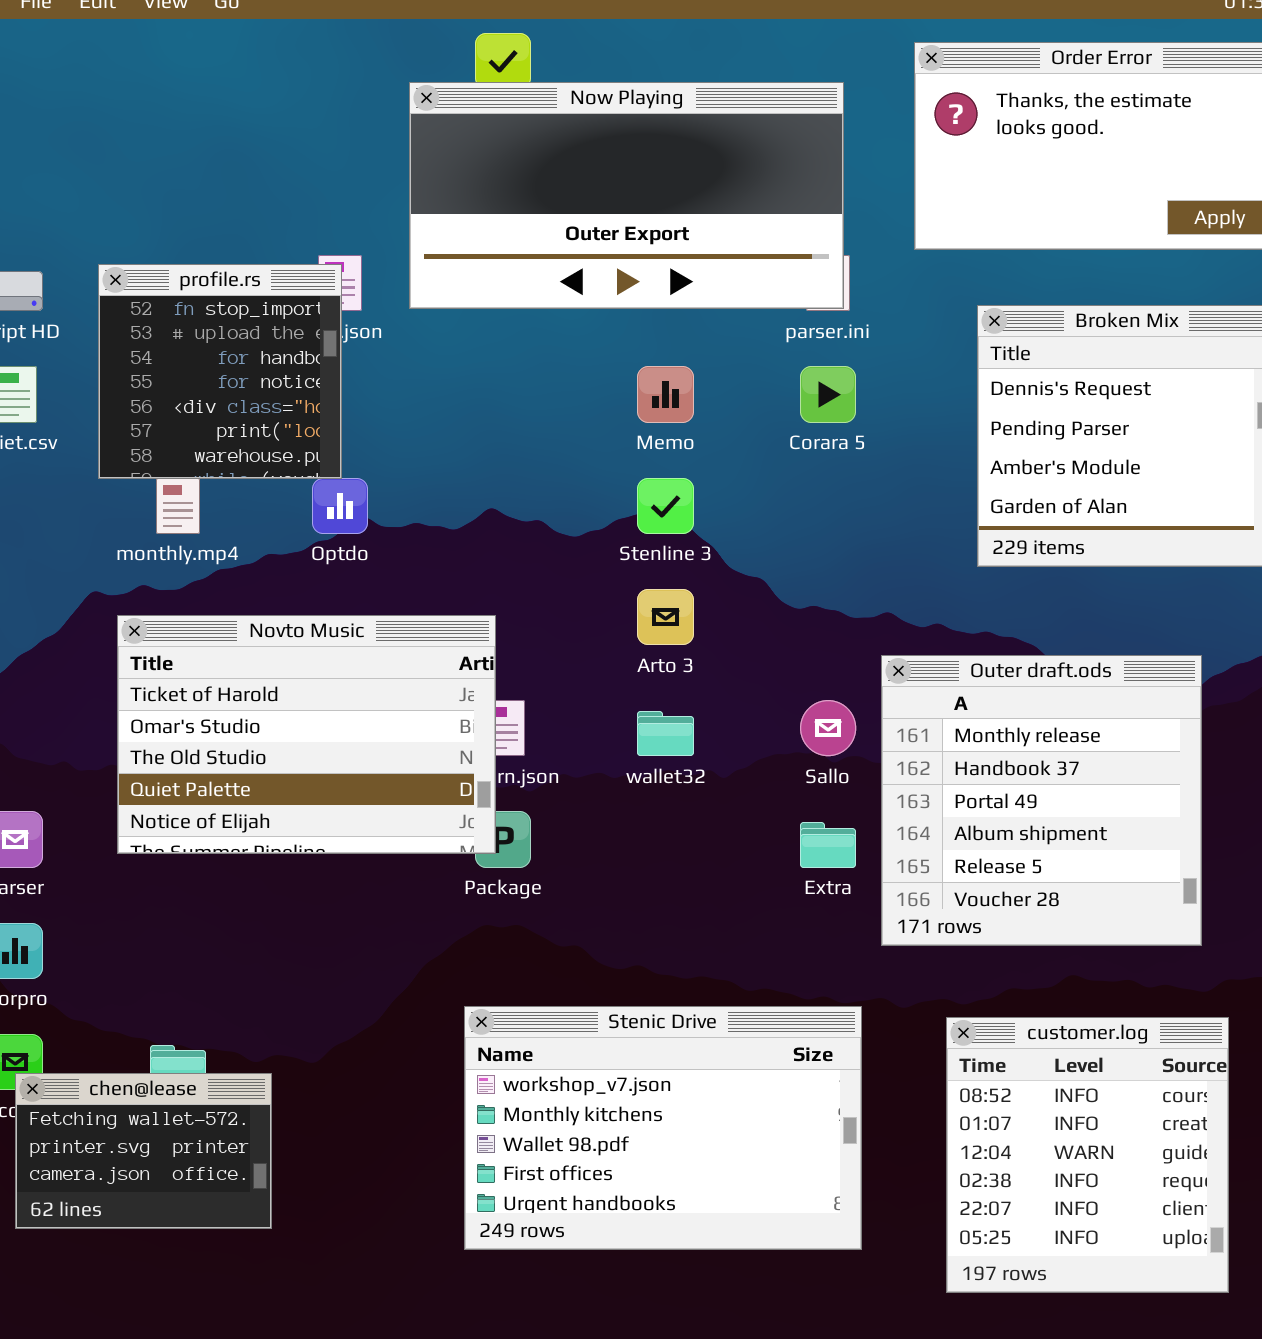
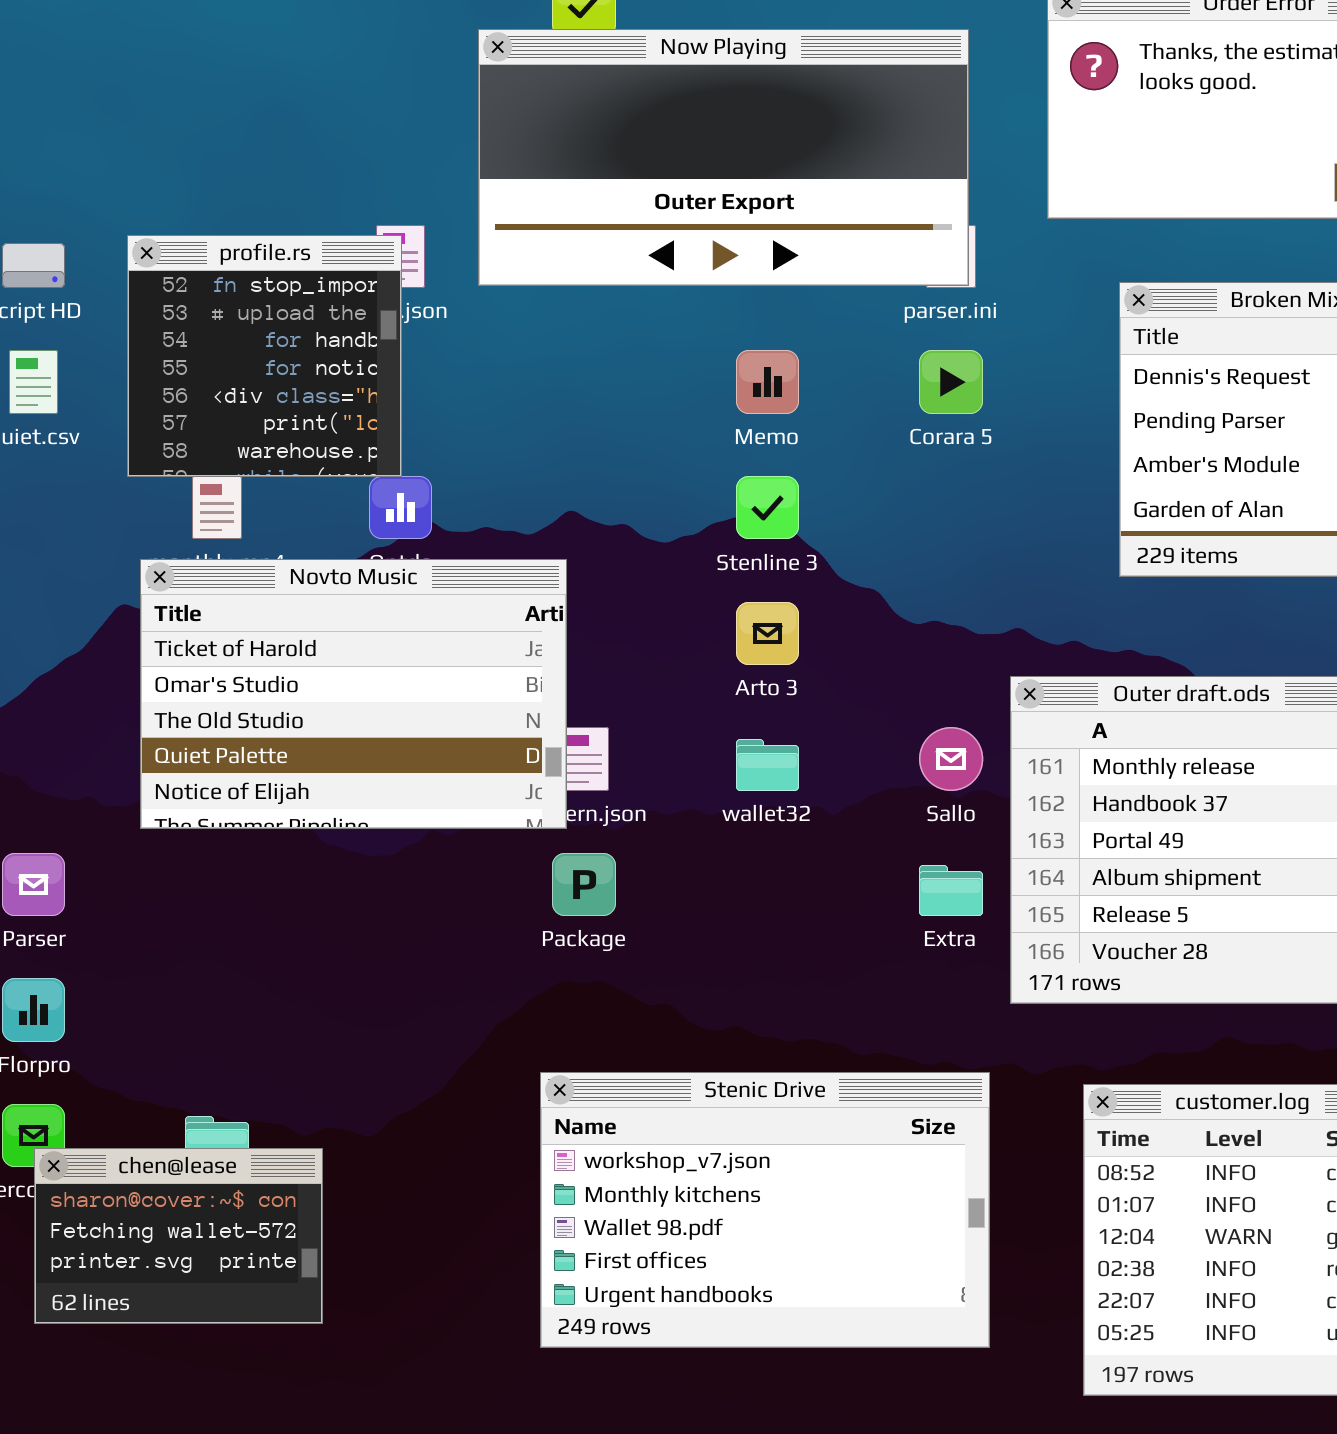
Novto Music: [117,615,496,854] -> [140,559,567,829], moved
chen@lease: [15,1073,272,1229] -> [34,1148,323,1324], scrolled up 1 row

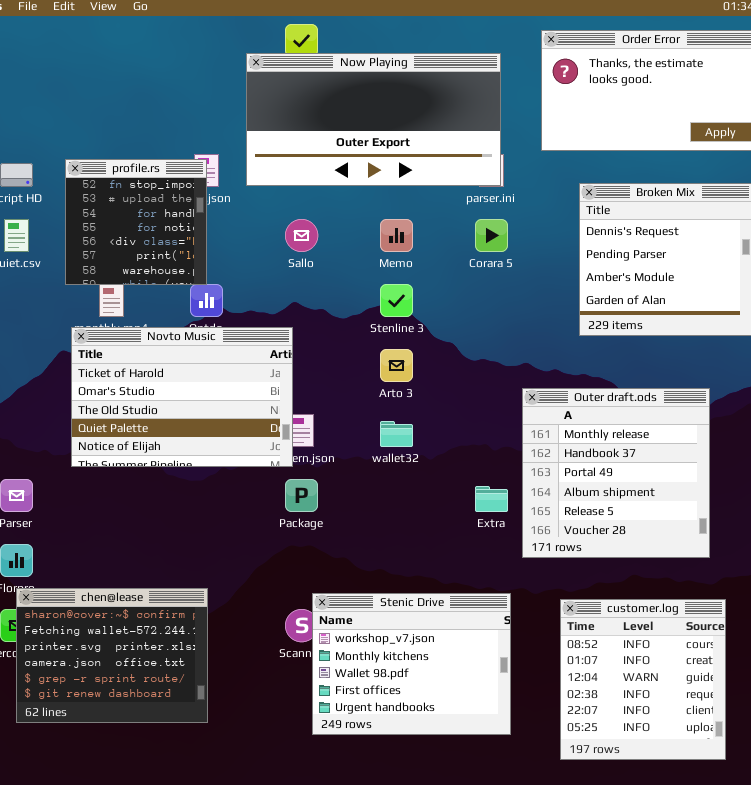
Sallo: [919,727,983,791] -> [285,219,318,252], moved
Stenic Drive: [540,1072,990,1348] -> [312,593,511,735], resized
chen@lease: [34,1148,323,1324] -> [16,588,208,723], resized

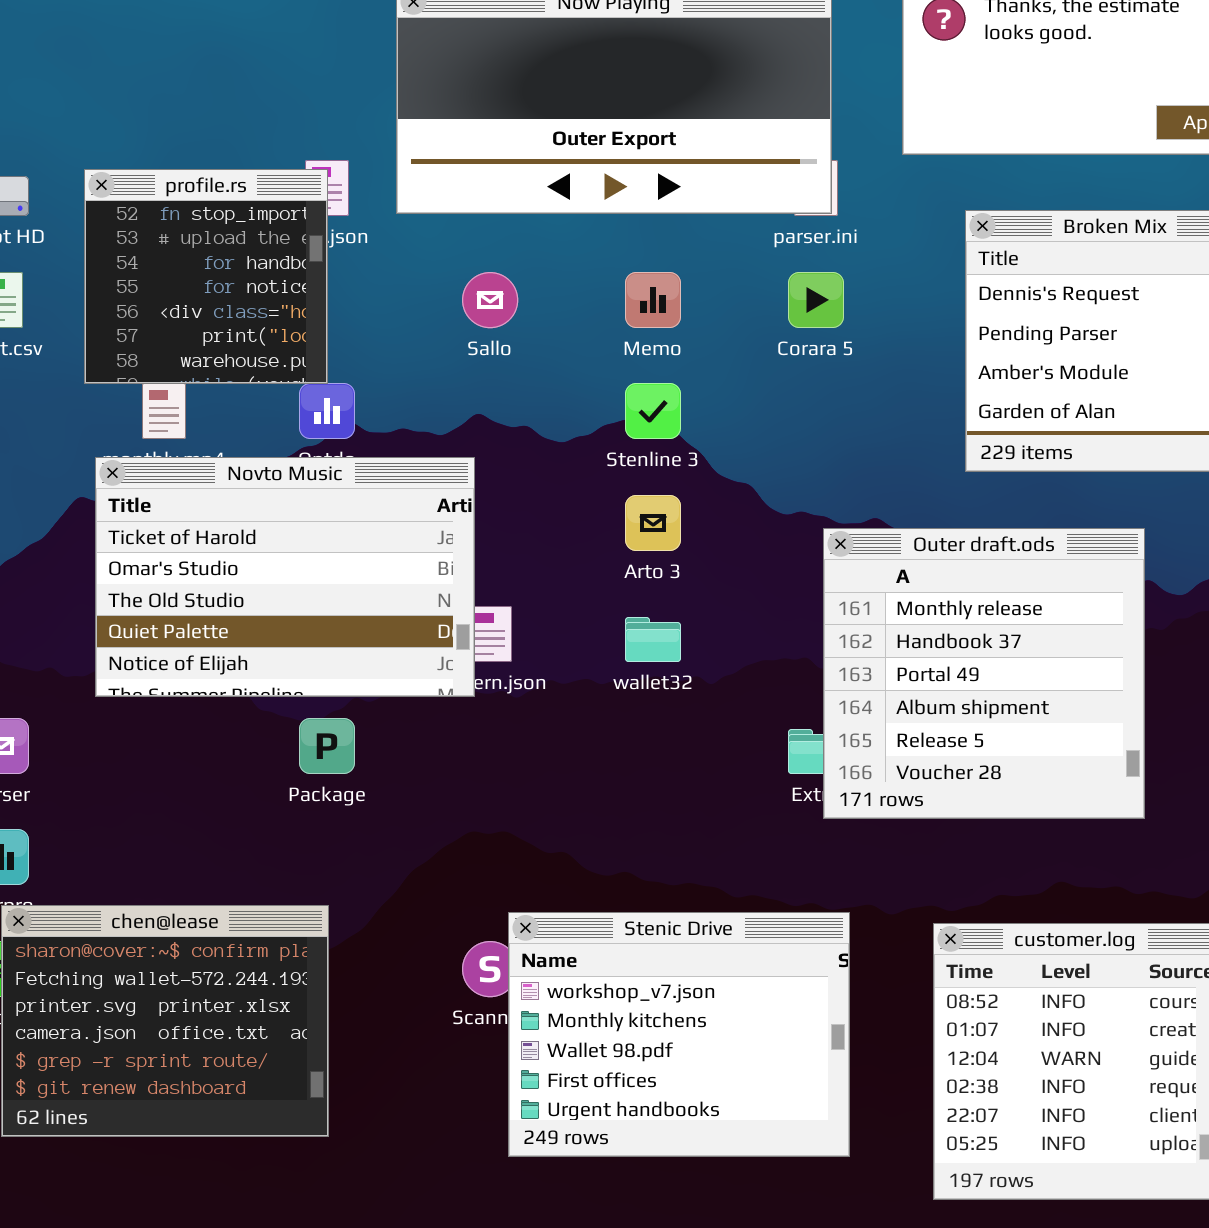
Outer draft.ods: [522,388,710,558] -> [823,528,1145,819], moved
Package: [285,479,318,512] -> [299,718,355,774], moved

